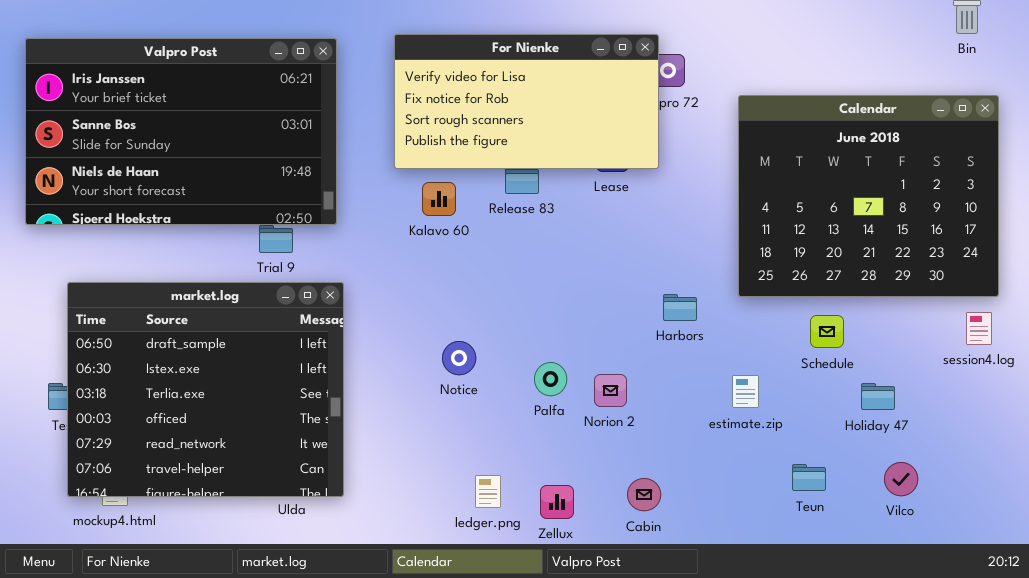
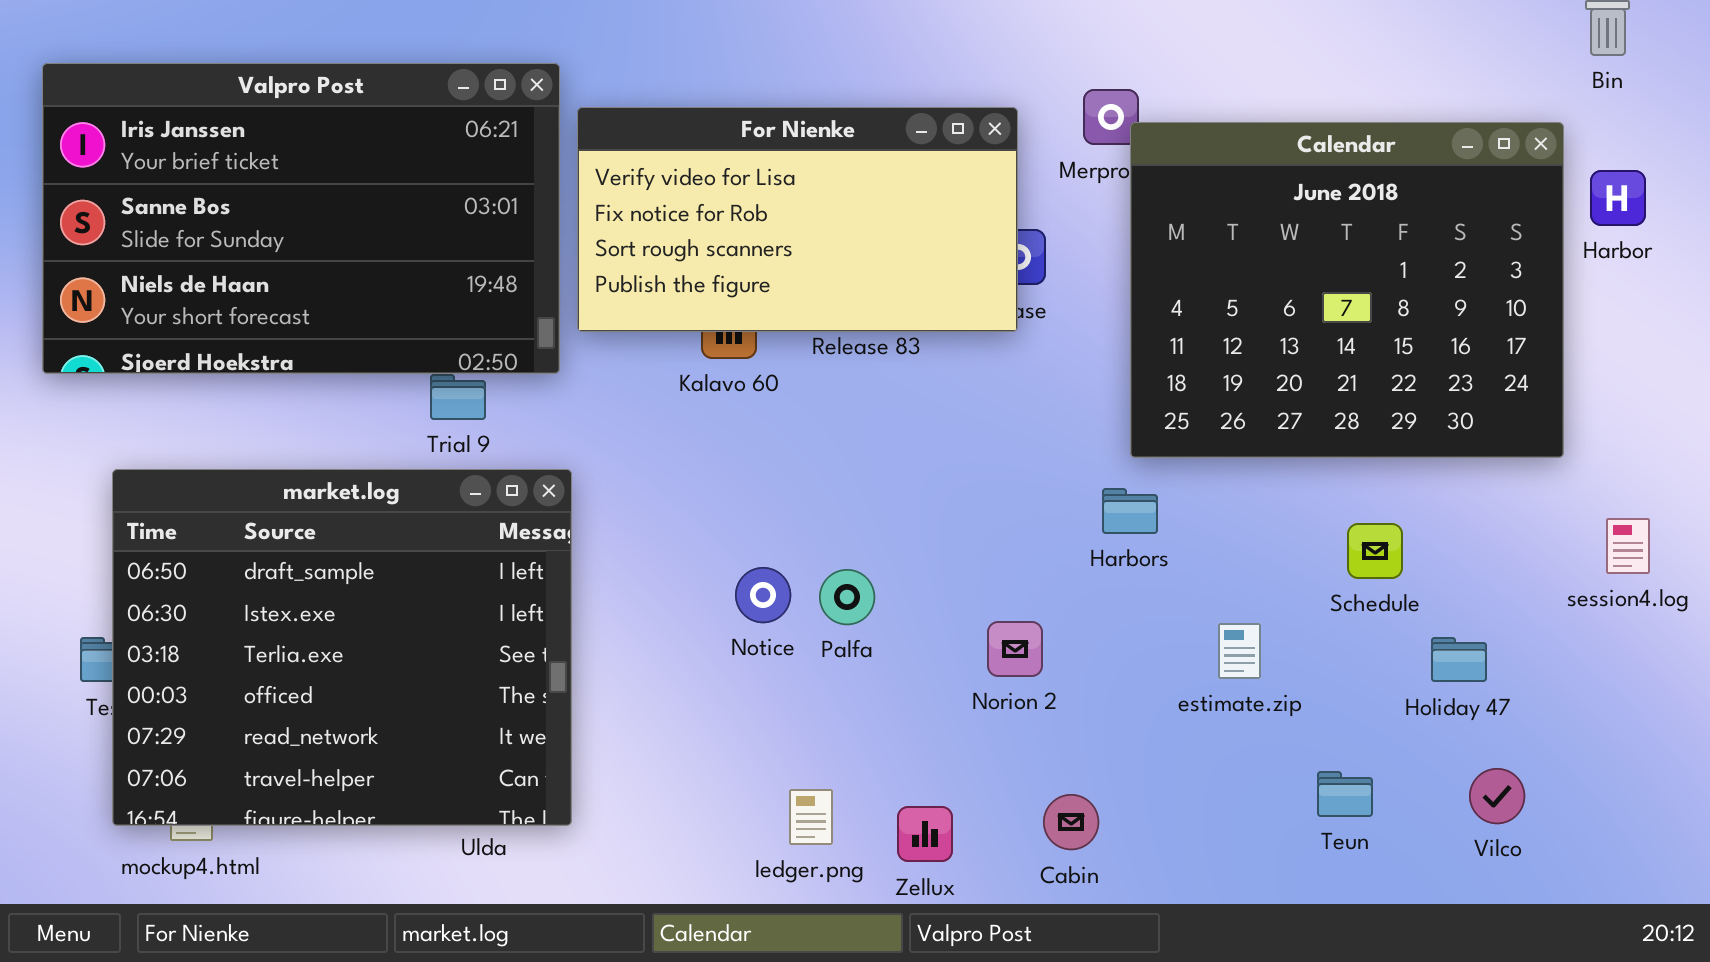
For Nienke: [394,34,659,169] -> [577,107,1018,332], moved
Calendar: [738,95,999,297] -> [1130,122,1564,458], moved
Palfa: [534,362,567,396] -> [819,569,875,625], moved

